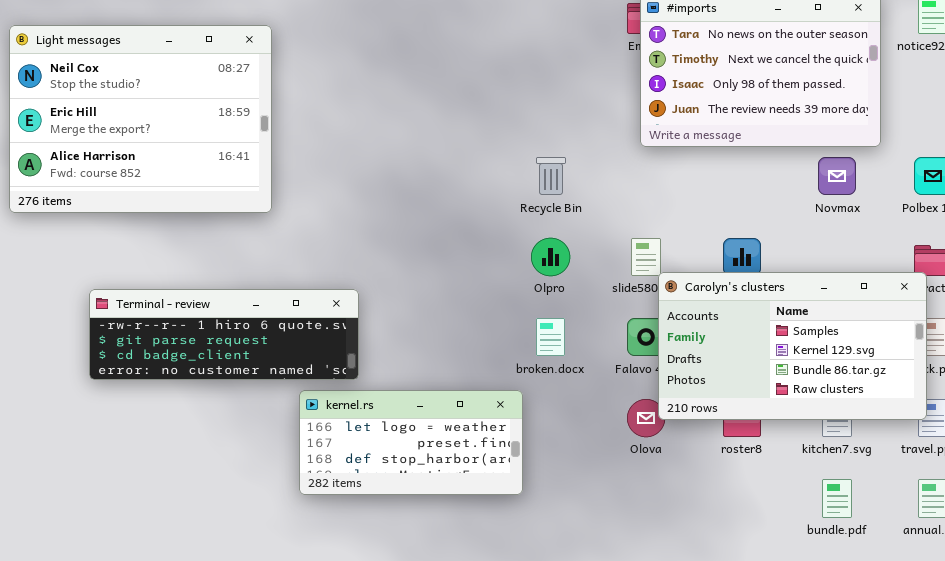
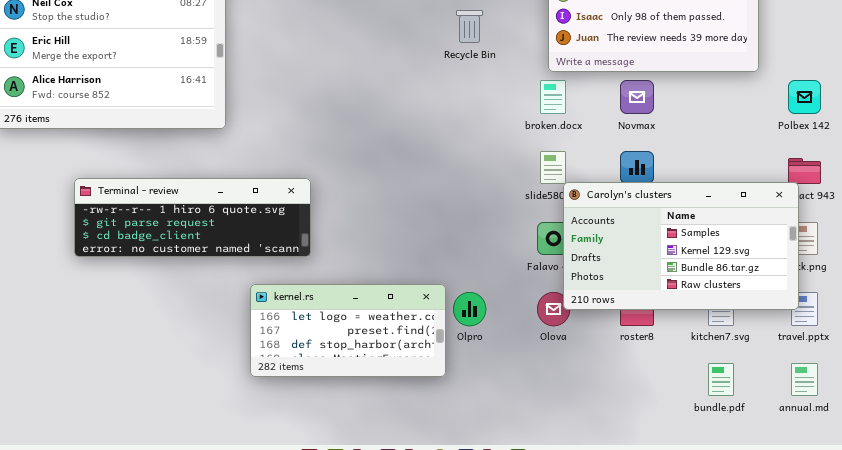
Recycle Bin: [536,157,566,195] -> [456,10,483,43], moved
Novmax: [818,157,856,195] -> [620,80,654,114], moved
Olpro: [531,238,570,276] -> [453,292,486,326], moved
Terminal - review: [89,289,359,380] -> [74,178,311,257], moved
broken.docx: [536,318,565,356] -> [540,80,566,114], moved

